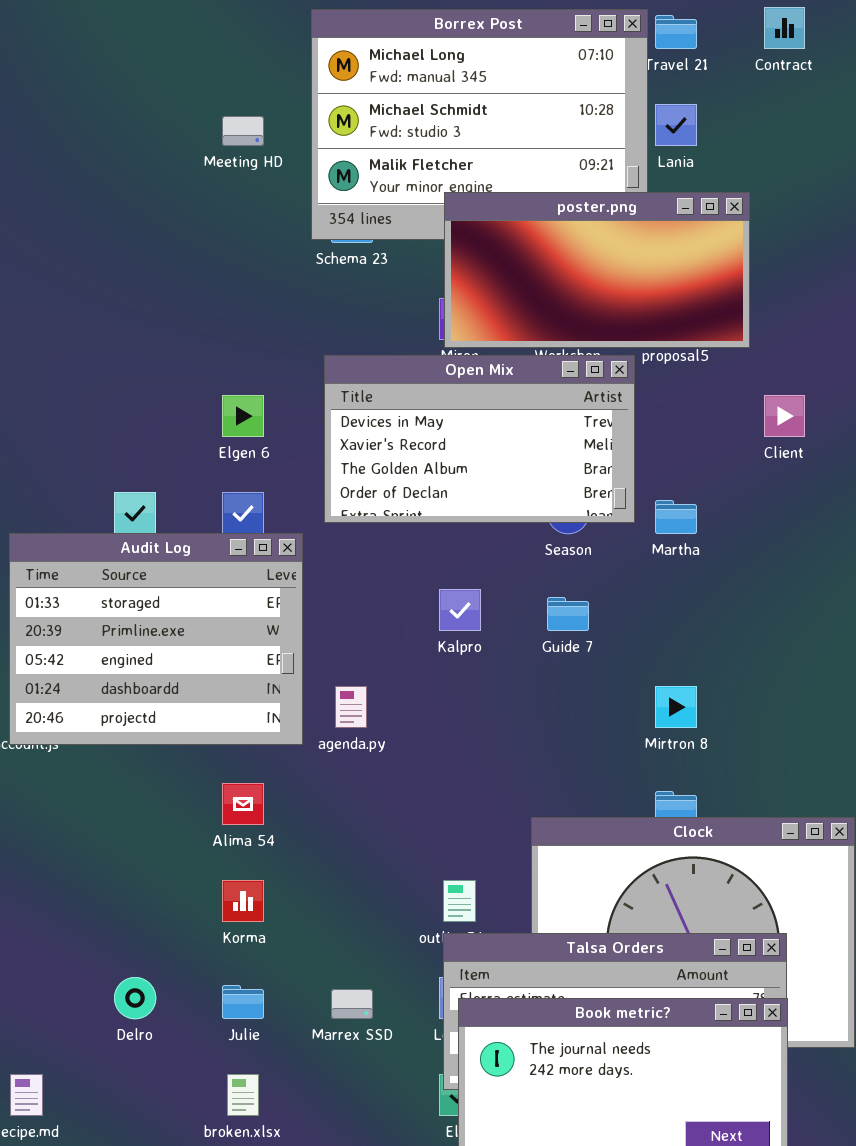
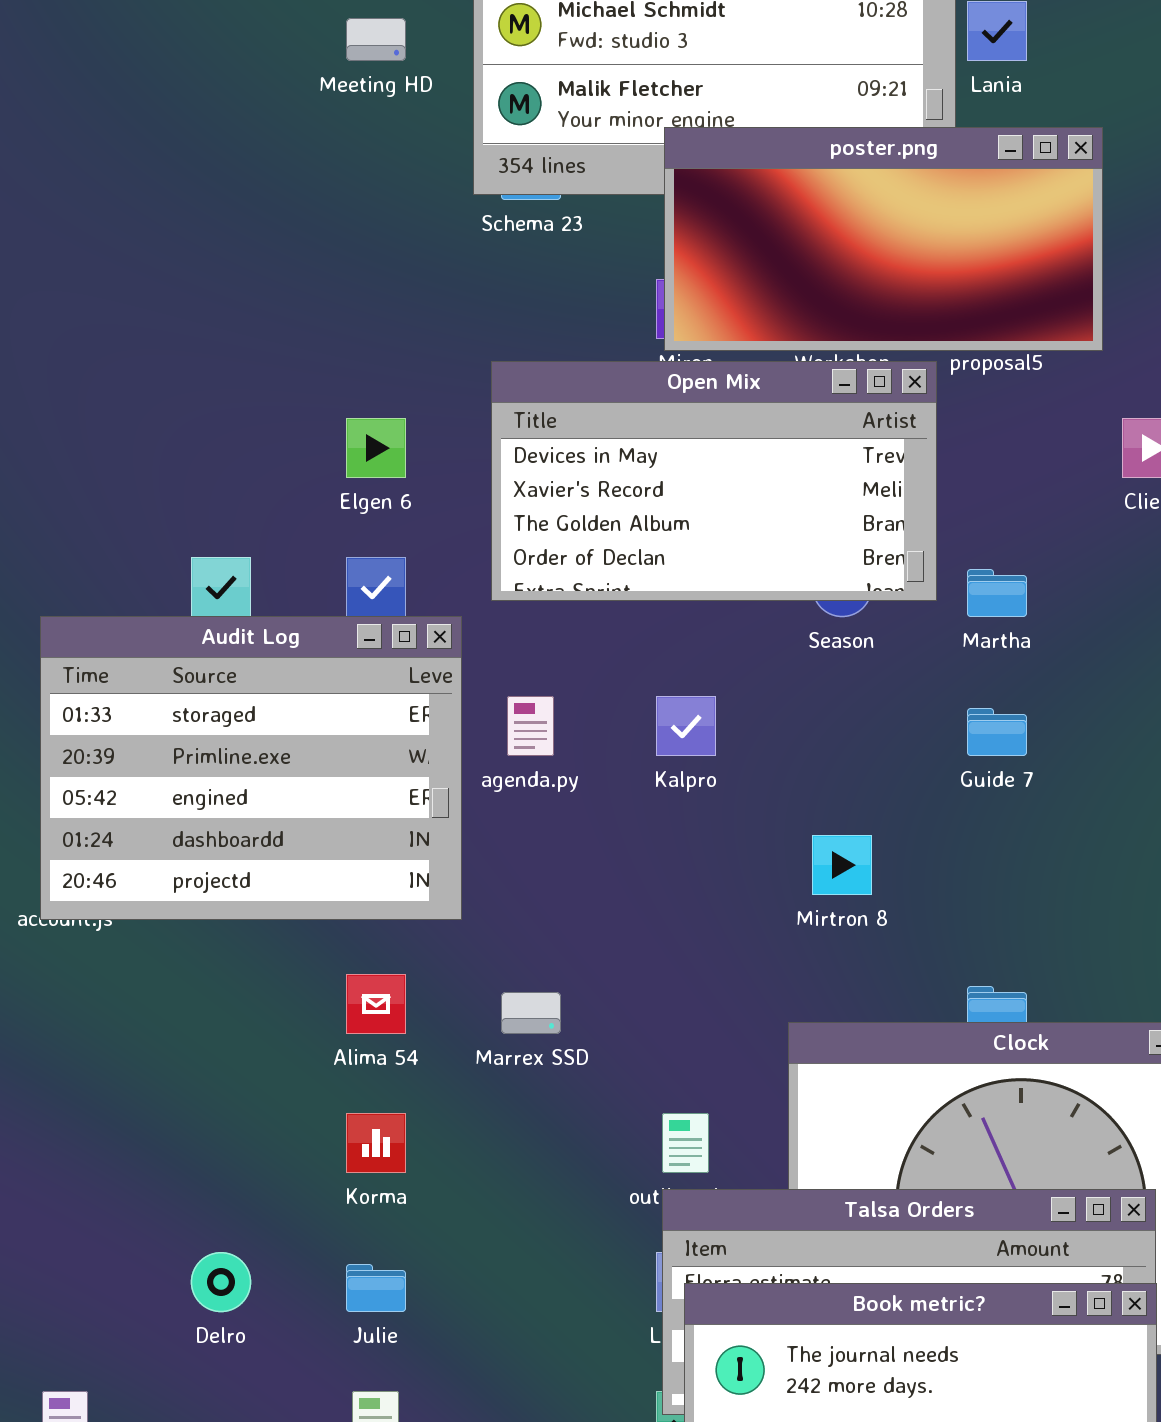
Guide 7: [547,597,589,631] -> [967,708,1027,756], moved
agenda.py: [335,686,367,728] -> [507,696,554,756], moved
Mirtron 8: [655,686,697,728] -> [812,835,872,895], moved
Marrex SSD: [331,989,373,1019] -> [501,992,561,1034], moved

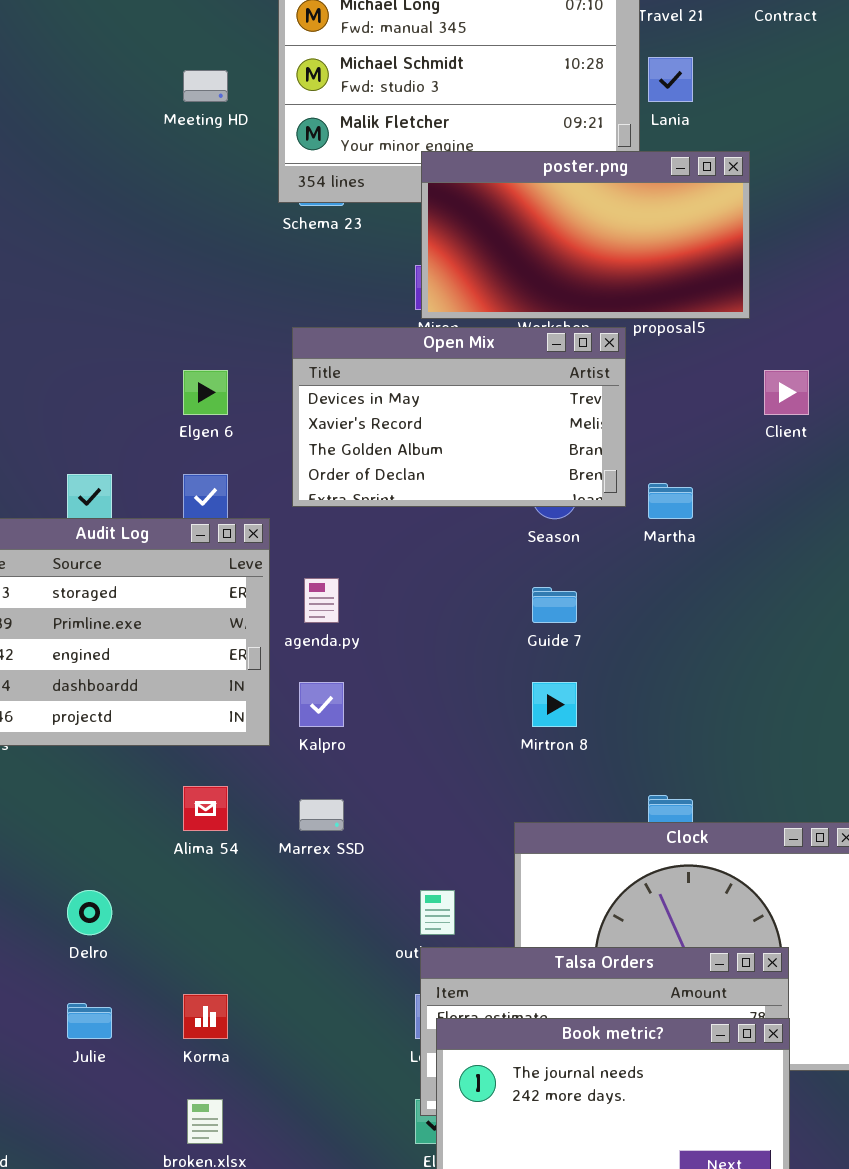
Kalpro: [656,696,716,756] -> [299,682,344,727], moved
Guide 7: [967,708,1027,756] -> [532,587,577,623], moved
Korma: [346,1113,406,1173] -> [183,994,228,1039], moved
Delro: [191,1252,251,1312] -> [67,890,112,935], moved
Julie: [346,1264,406,1312] -> [67,1003,112,1039], moved

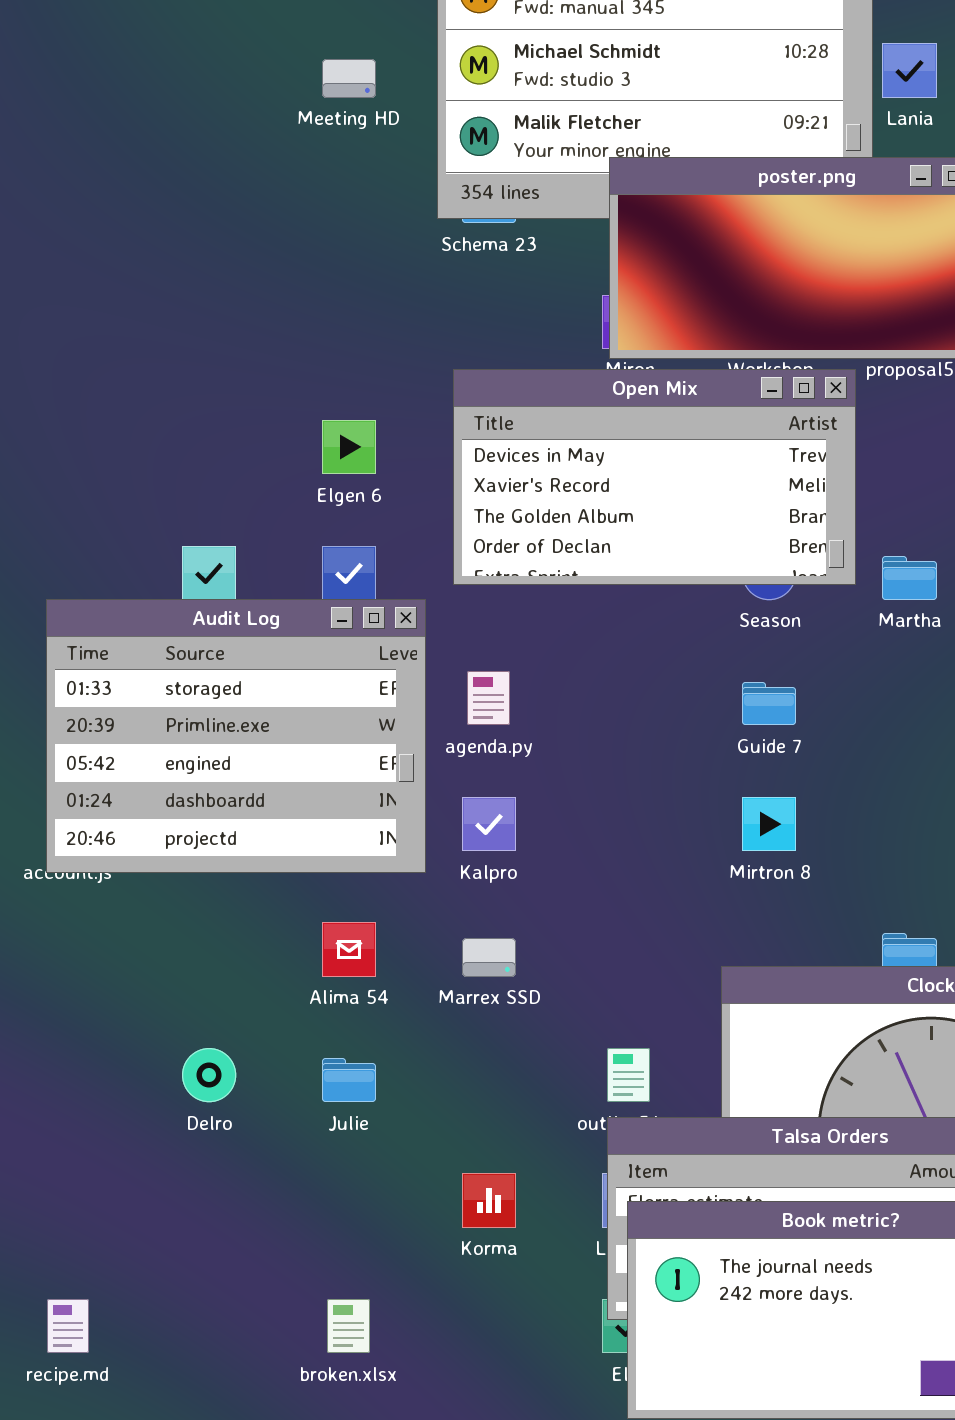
Korma: [183,994,228,1039] -> [462,1173,516,1228], moved
Julie: [67,1003,112,1039] -> [322,1058,376,1102], moved

